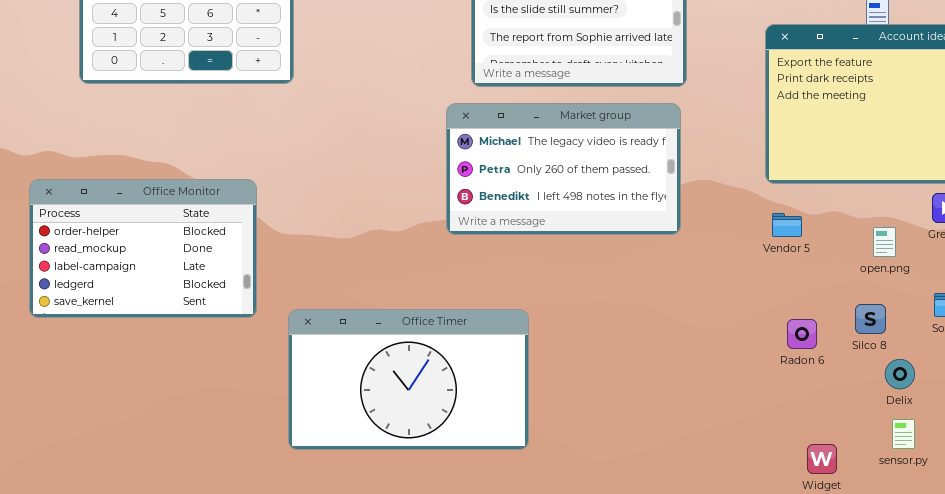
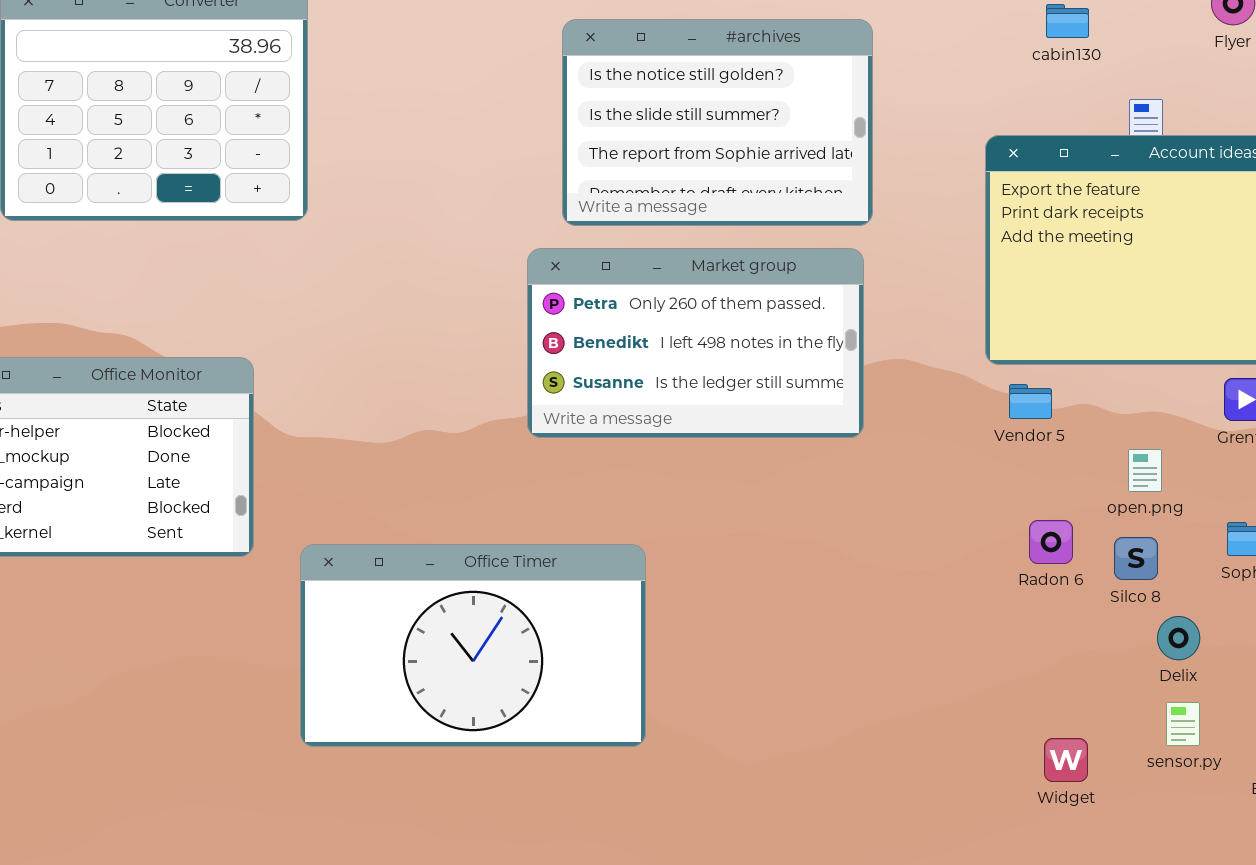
Market group: [446,103,681,235] -> [527,248,864,438], scrolled down 1 row
Vendor 5: [772,213,802,237] -> [1009,384,1052,419], moved
open.png: [873,227,896,257] -> [1128,449,1162,492], moved
Radon 6: [787,319,817,349] -> [1029,520,1073,564], moved

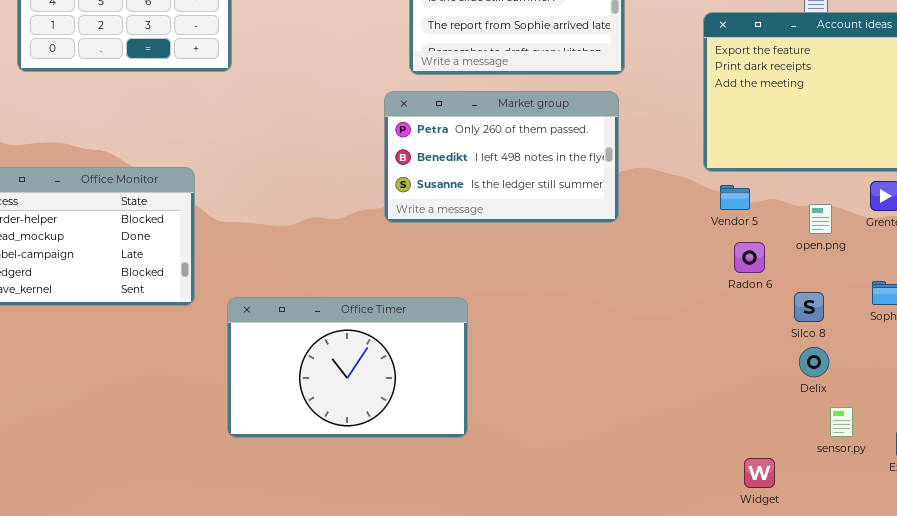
open.png: [1128,449,1162,492] -> [809,204,832,234], moved
Radon 6: [1029,520,1073,564] -> [734,242,765,273], moved
Delix: [1157,616,1200,660] -> [799,347,829,377], moved
Widget: [1044,738,1088,782] -> [744,458,775,488], moved

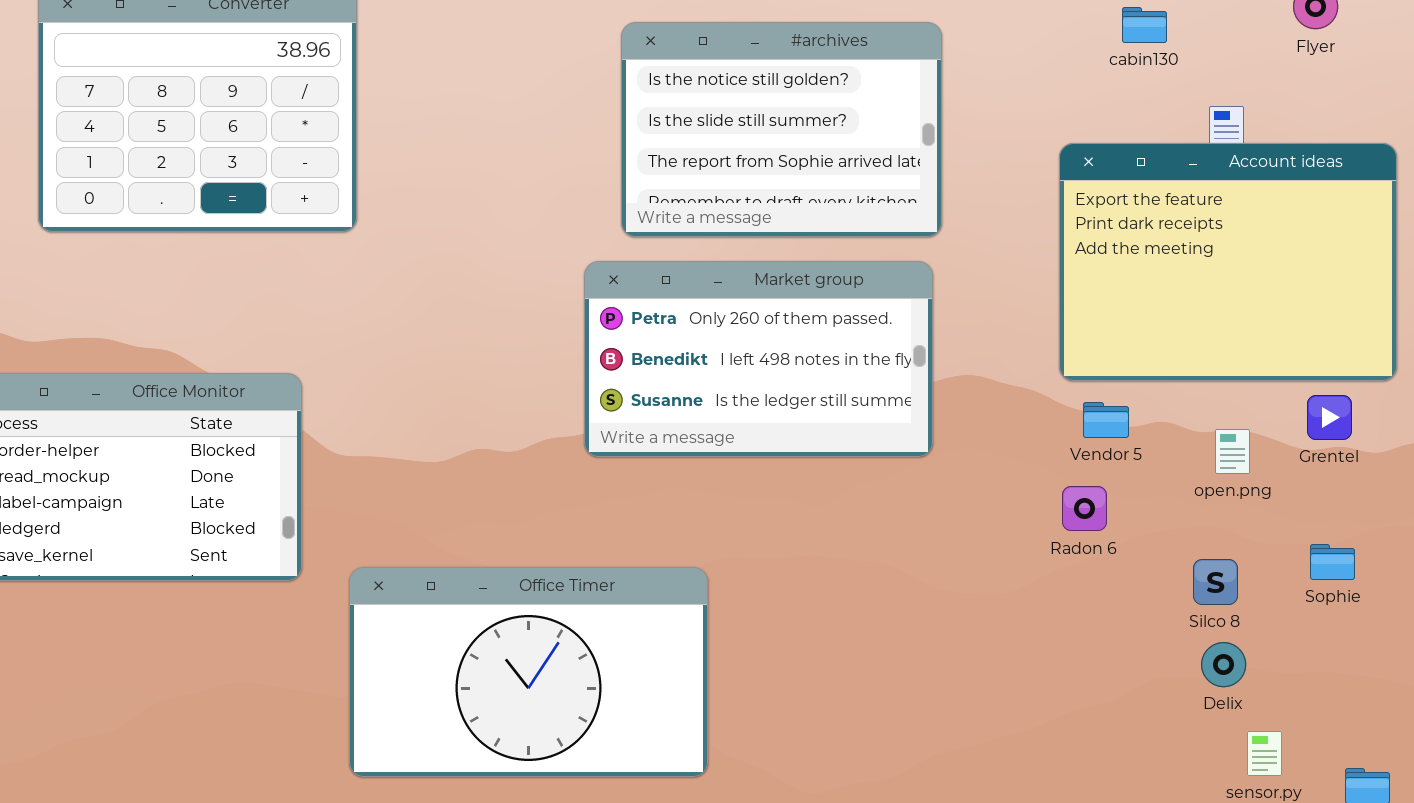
Radon 6: [734,242,765,273] -> [1062,486,1107,531], moved

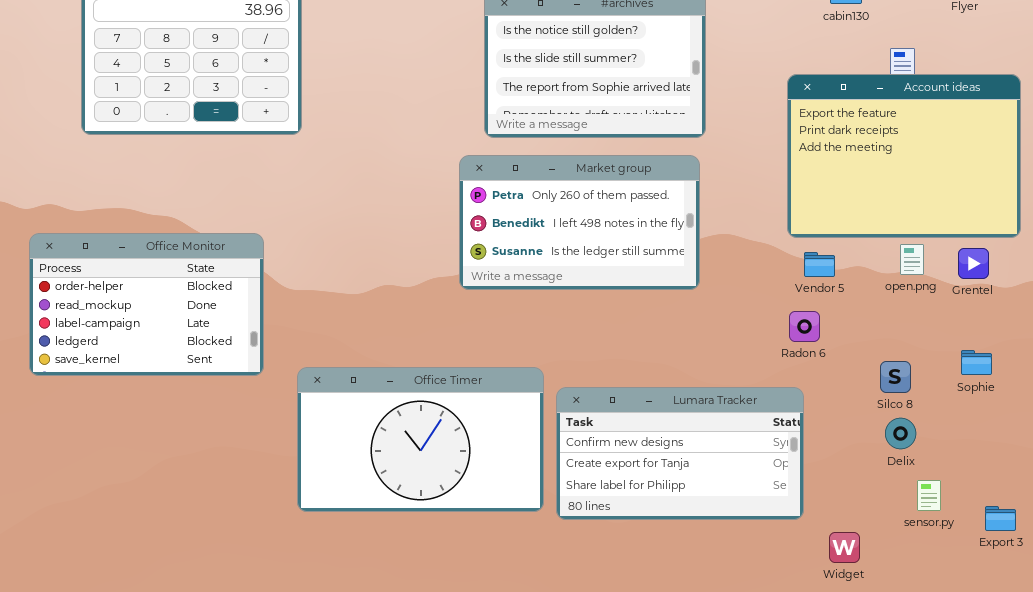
open.png: [1215,429,1250,474] -> [900,244,924,275], moved
Lumara Tracker: none -> [556,387,804,520], opened

